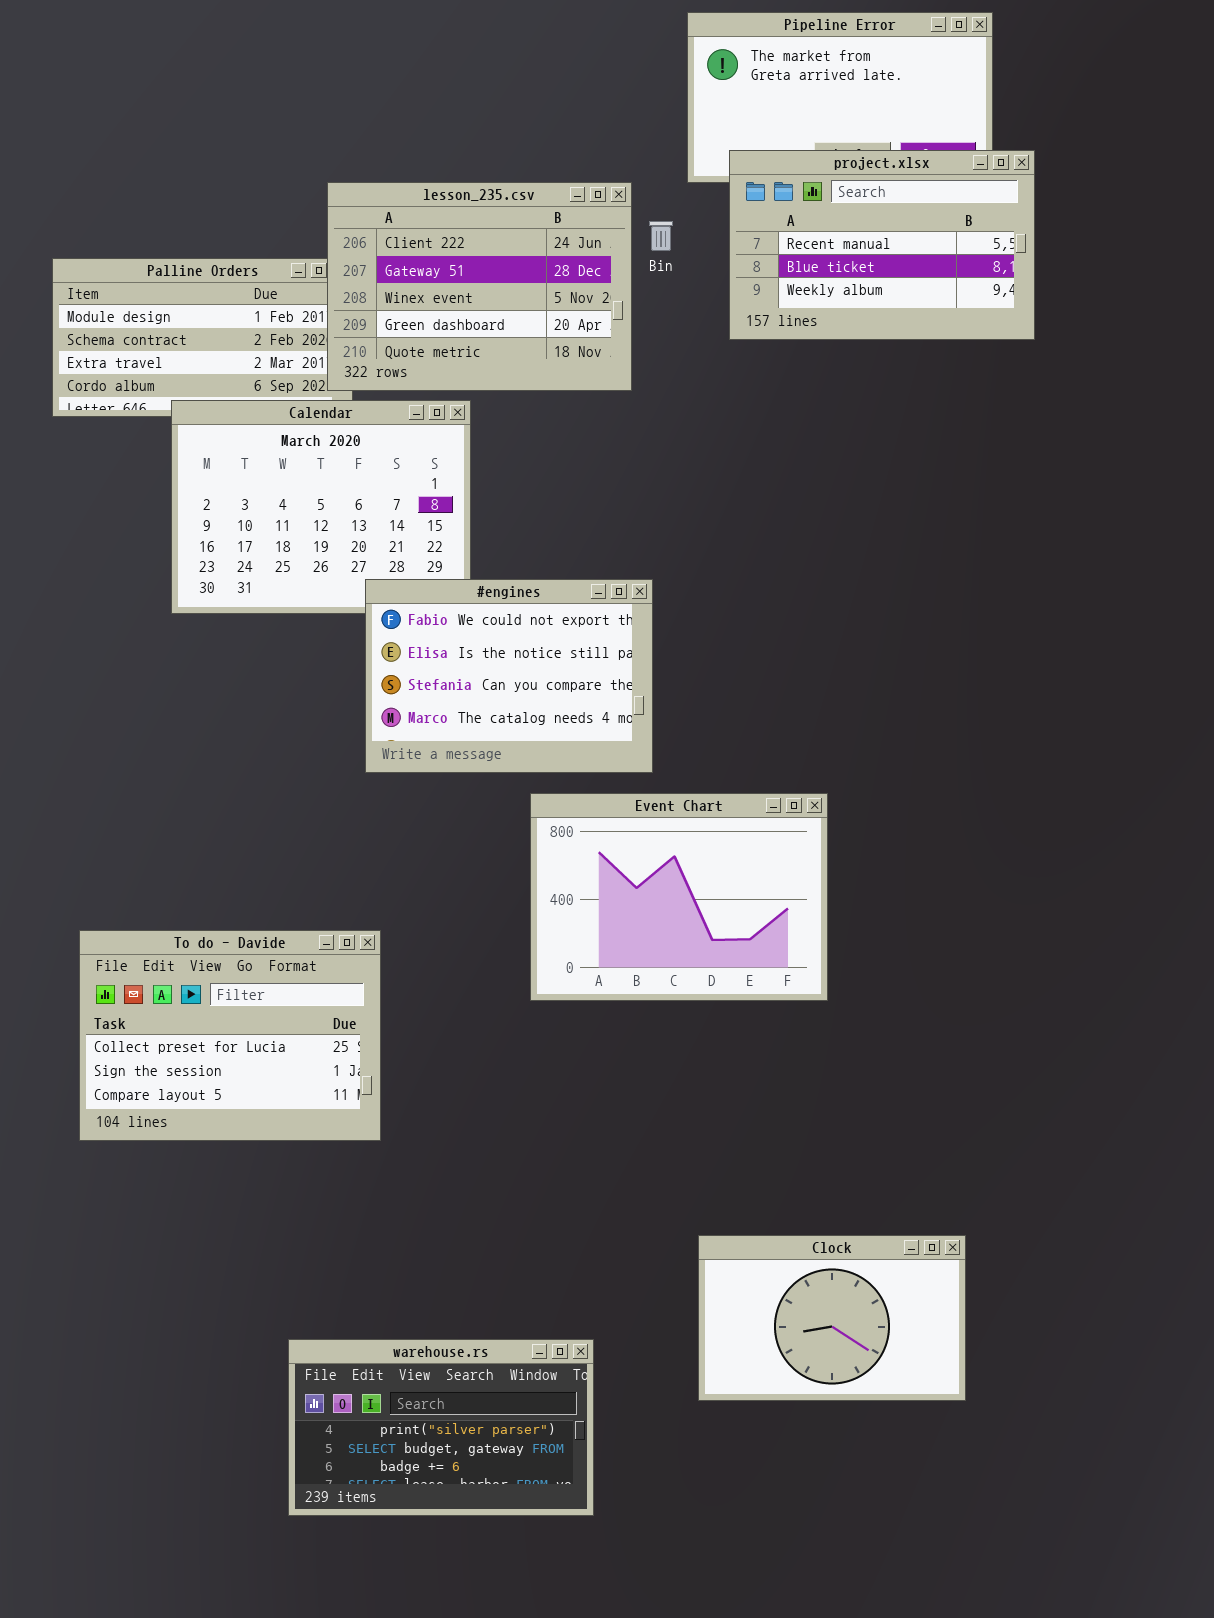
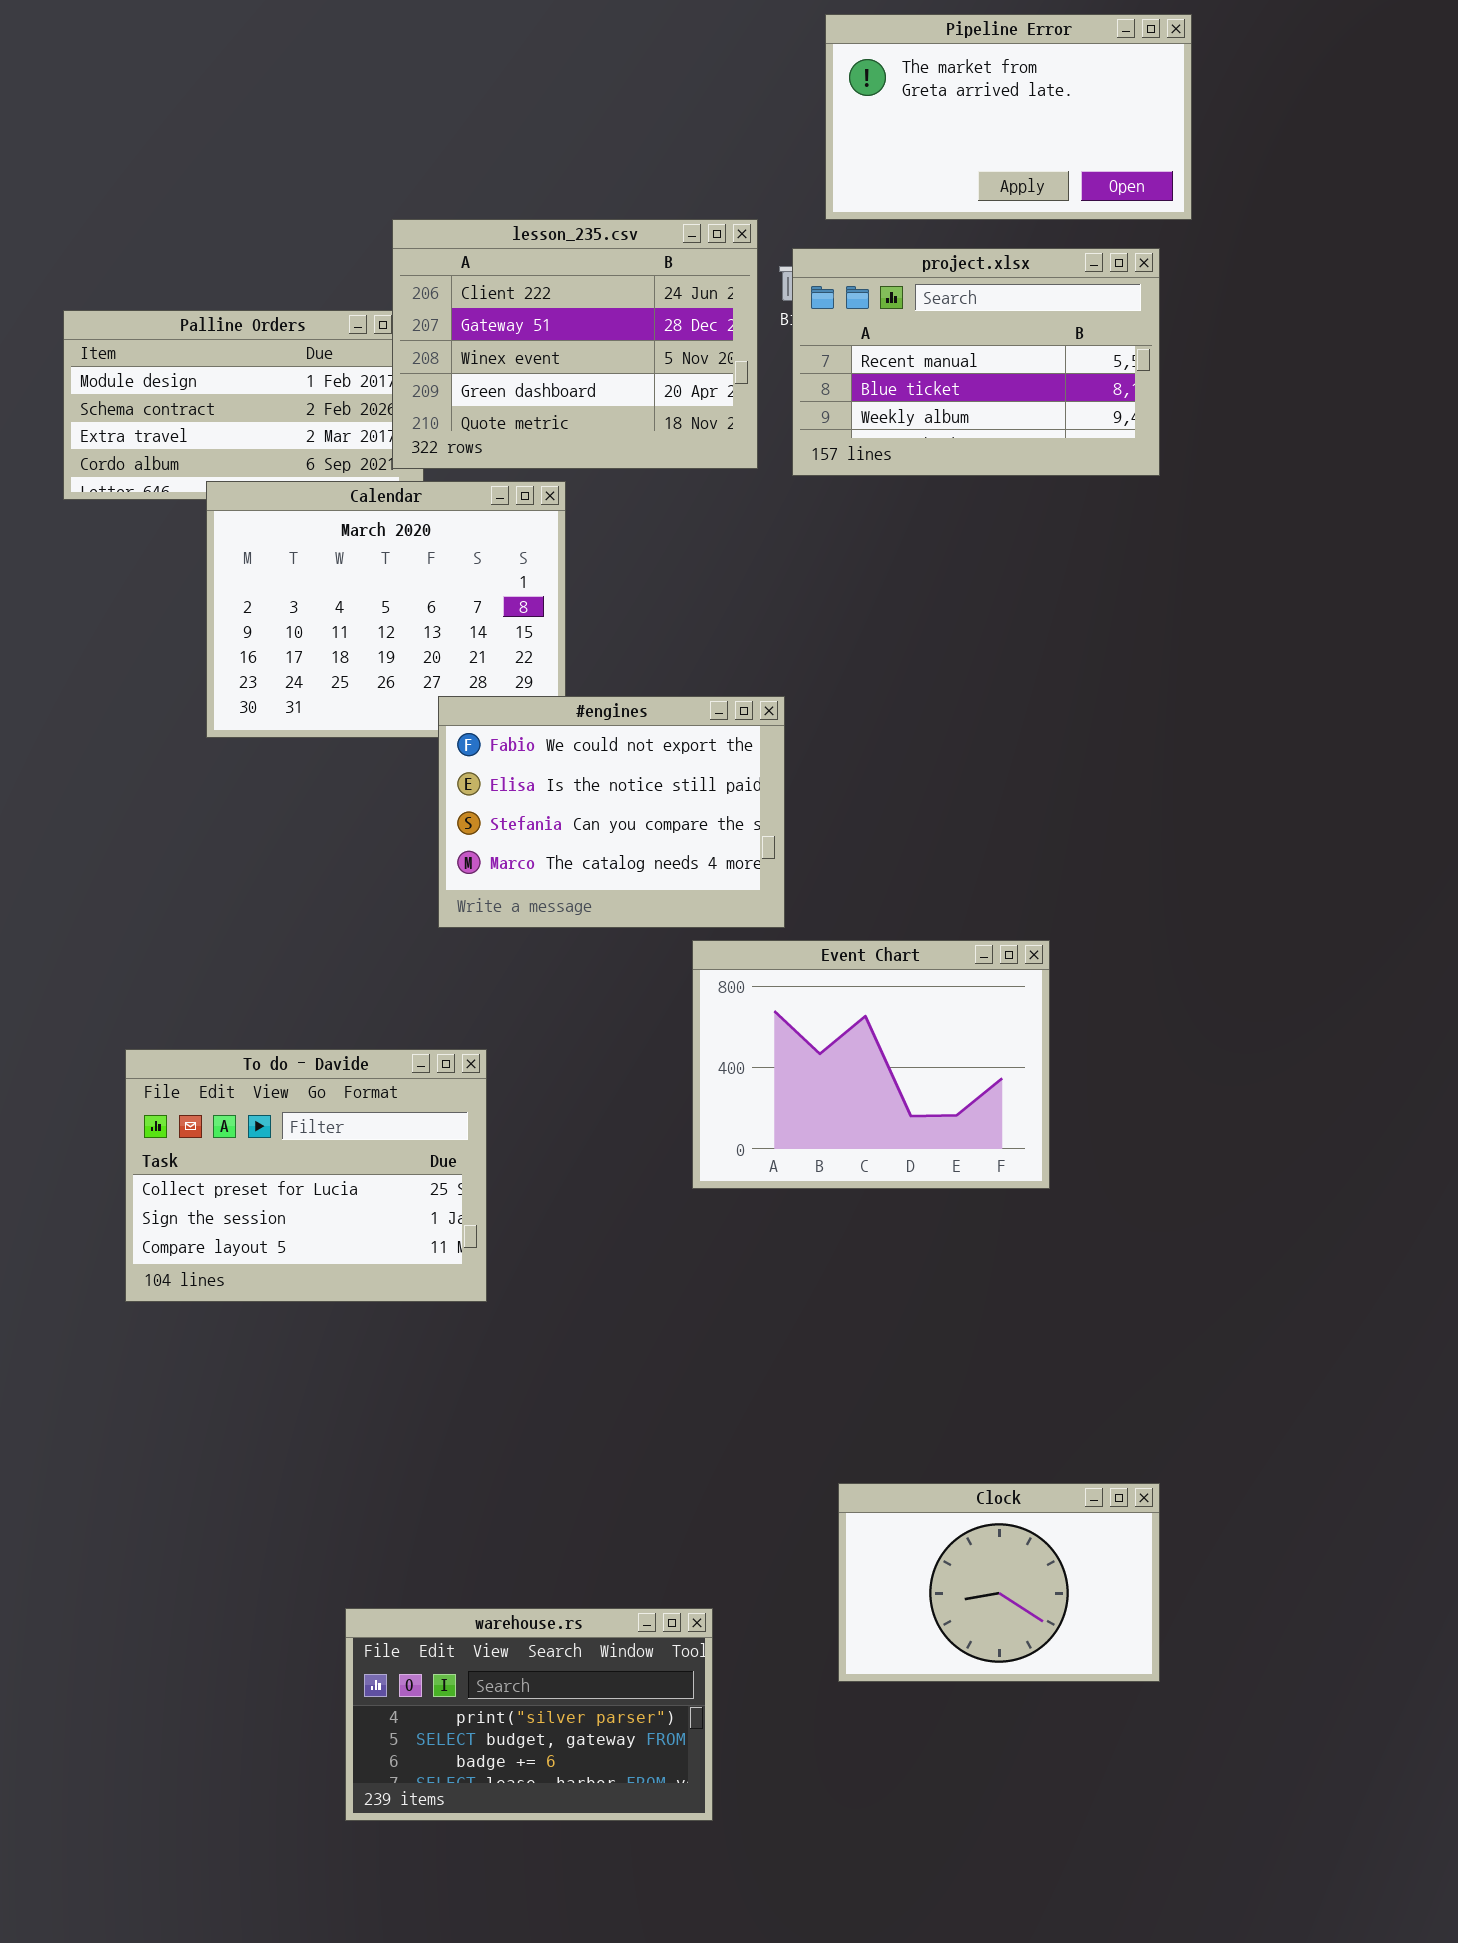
project.xlsx: [729,150,1035,340] -> [792,248,1160,476], moved
Event Chart: [530,793,828,1001] -> [692,940,1050,1189], moved
To do - Davide: [79,930,381,1141] -> [125,1049,487,1302], moved

